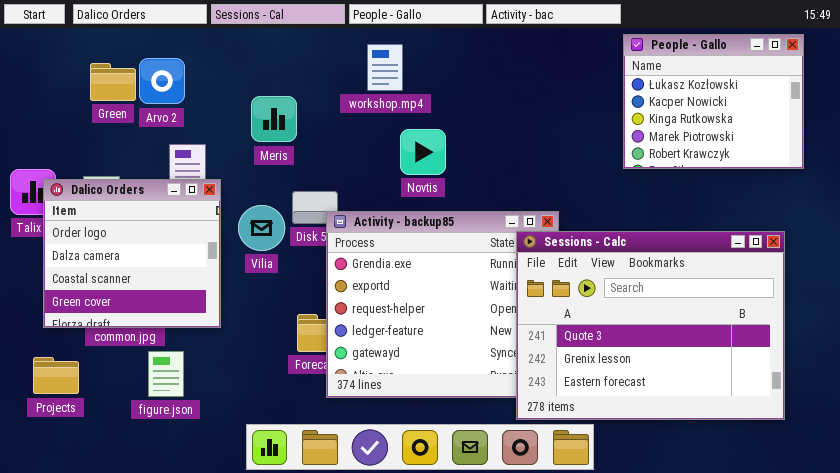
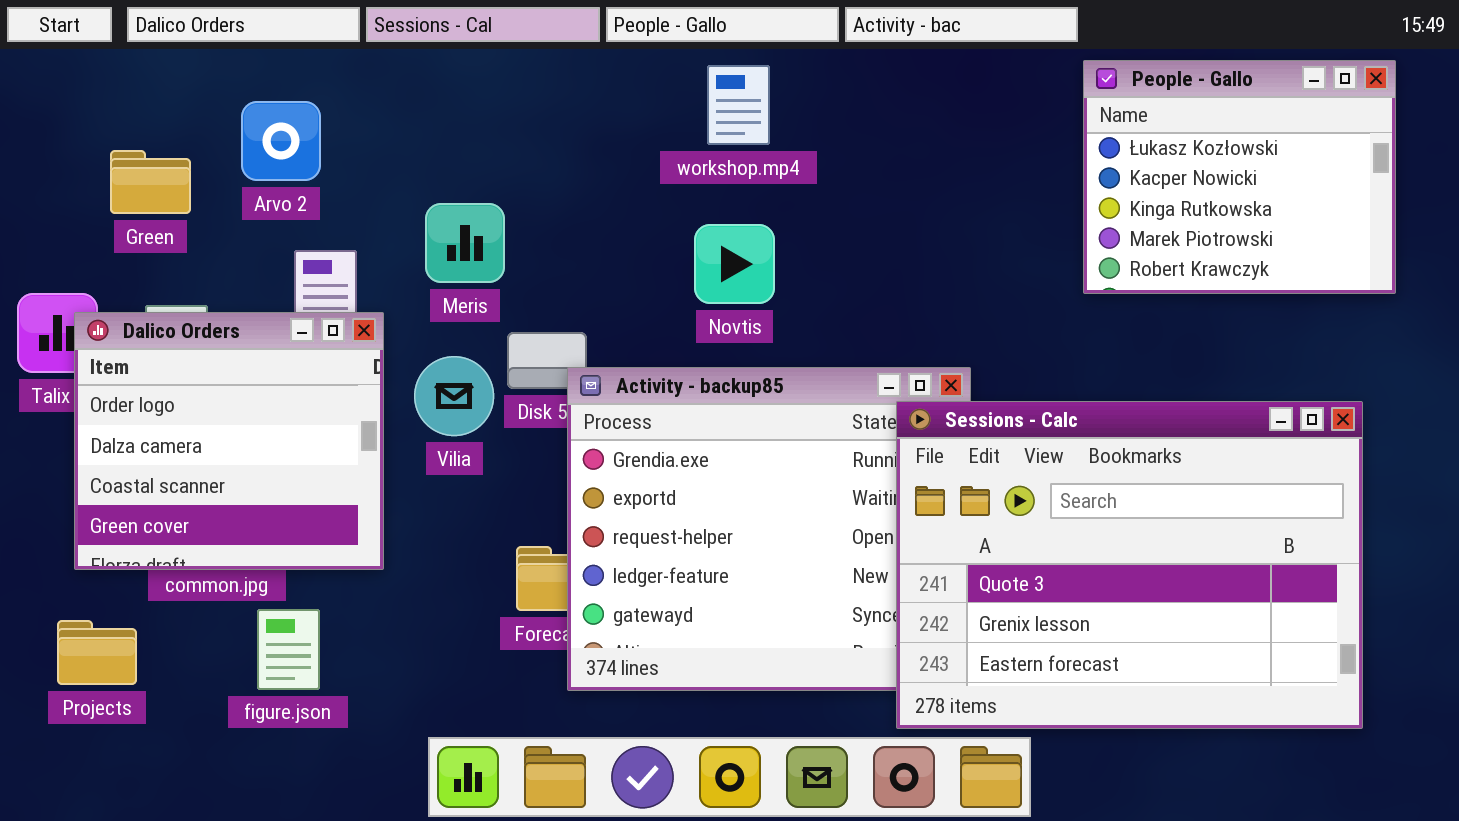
workshop.mp4: [367,44,403,91] -> [707,65,770,145], moved
Green: [90,63,136,101] -> [110,150,191,214], moved
Meris: [251,96,297,142] -> [425,203,505,283], moved

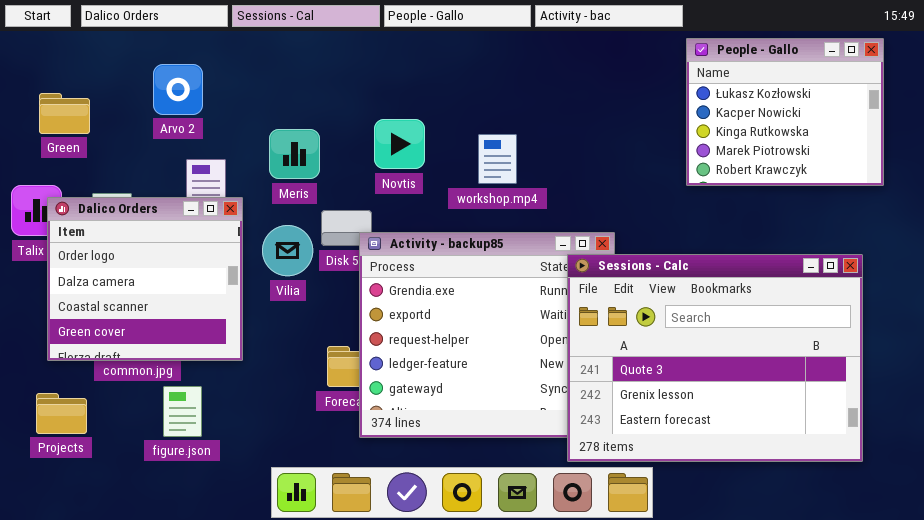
workshop.mp4: [707,65,770,145] -> [478,134,517,184], moved
Green: [110,150,191,214] -> [39,93,90,134], moved
Novtis: [694,224,775,304] -> [374,119,425,169], moved

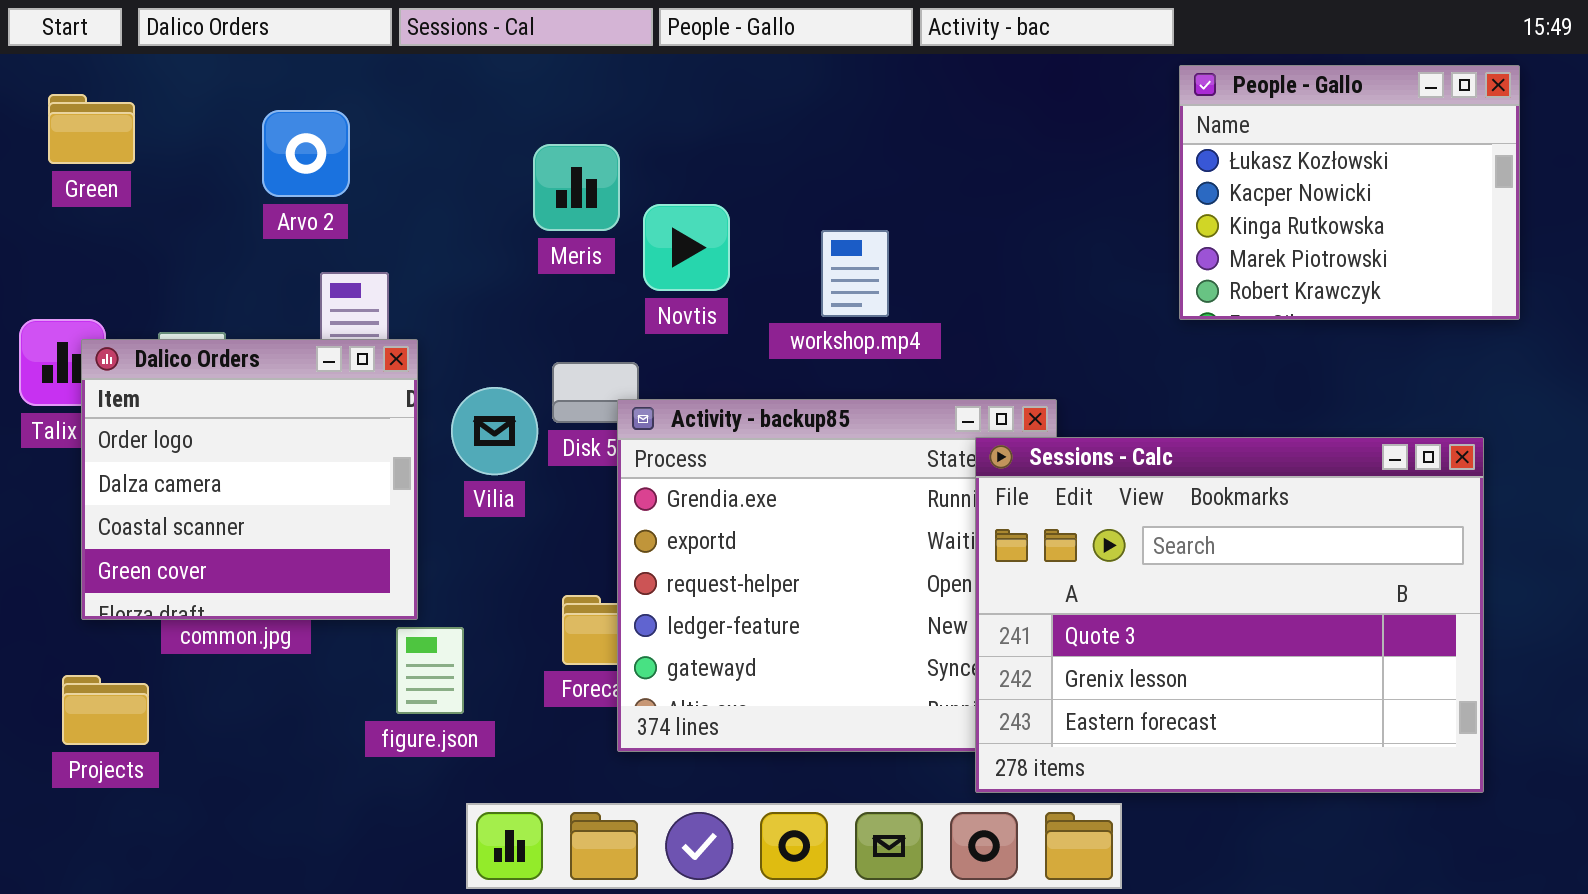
Green: [39,93,90,134] -> [48,94,135,164], moved
Meris: [269,129,320,179] -> [533,144,620,231], moved
figure.json: [163,386,202,437] -> [396,627,464,714], moved

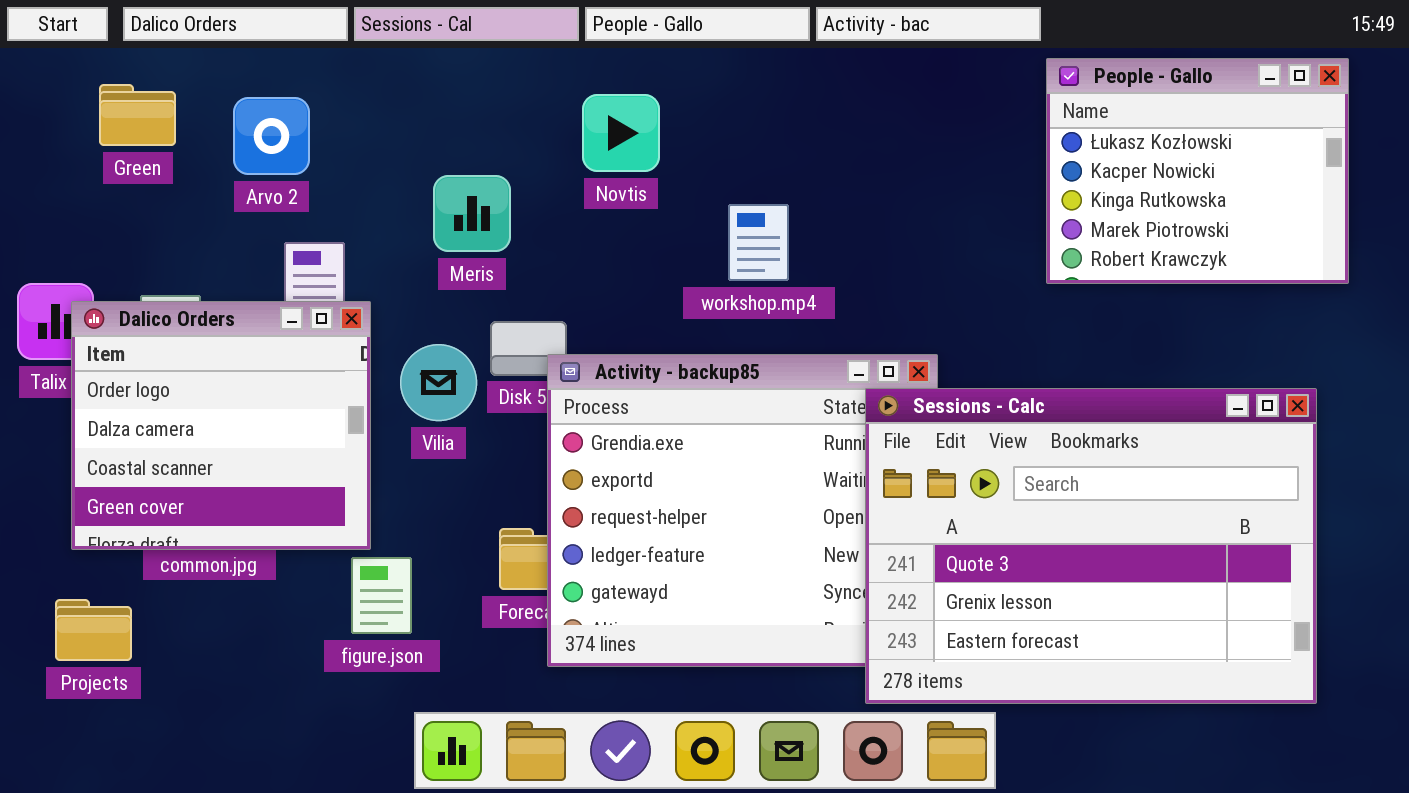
Green: [48,94,135,164] -> [99,84,176,146], moved
Meris: [533,144,620,231] -> [433,175,511,252], moved
Novtis: [643,204,730,291] -> [582,94,660,172], moved

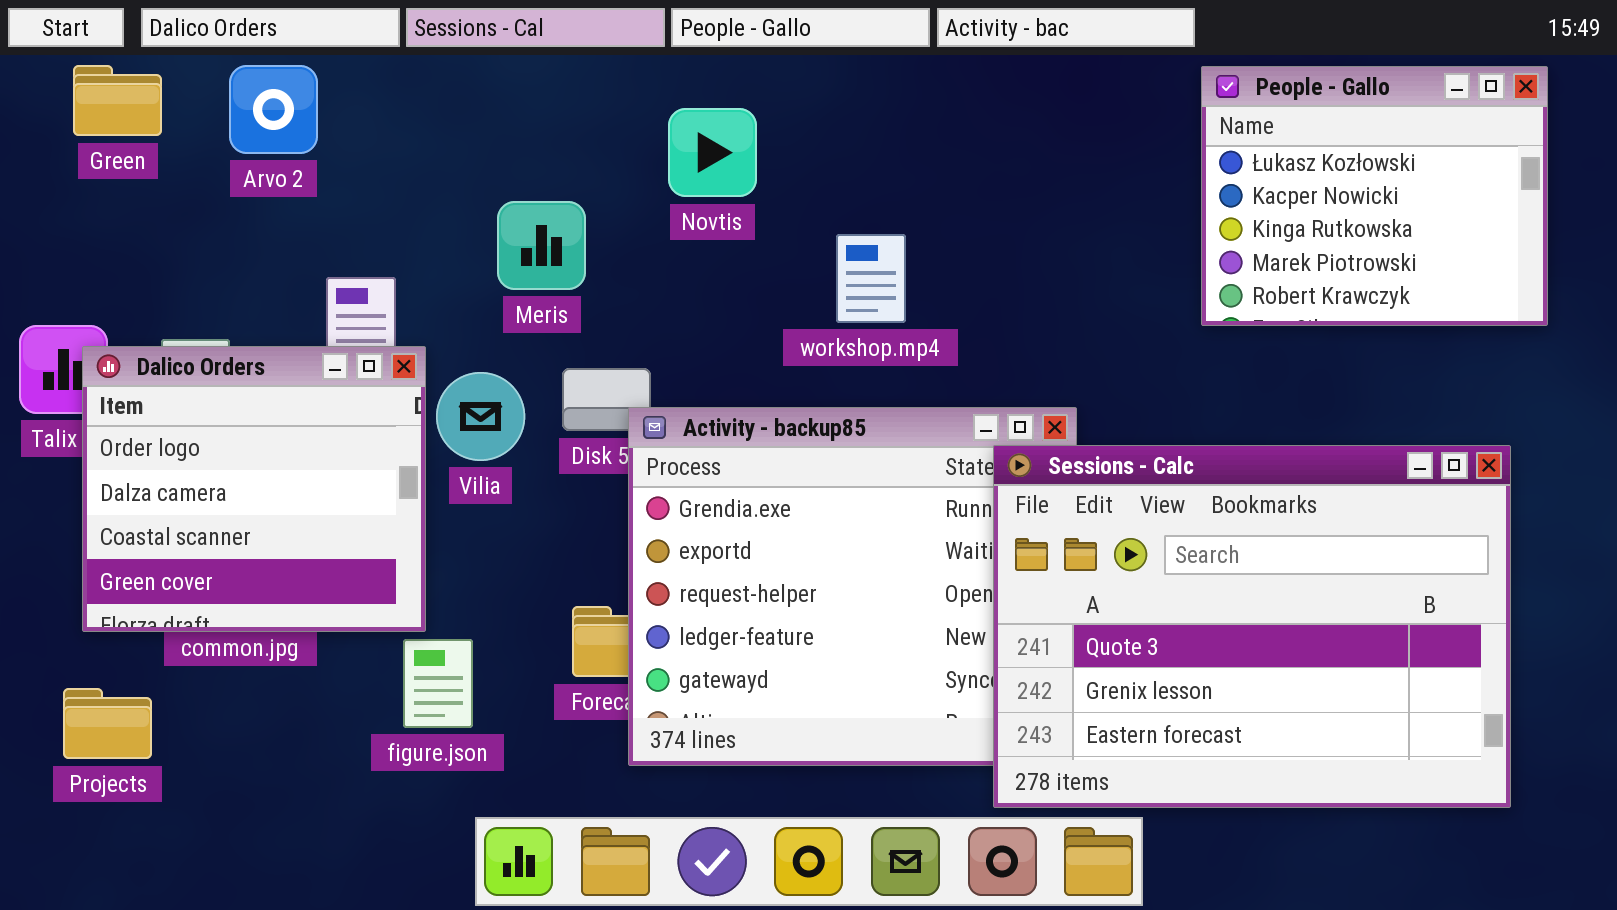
Green: [99,84,176,146] -> [73,65,162,136], moved
Arvo 2: [233,97,310,175] -> [229,65,318,154], moved
Vilia: [400,344,477,421] -> [436,372,525,461], moved

